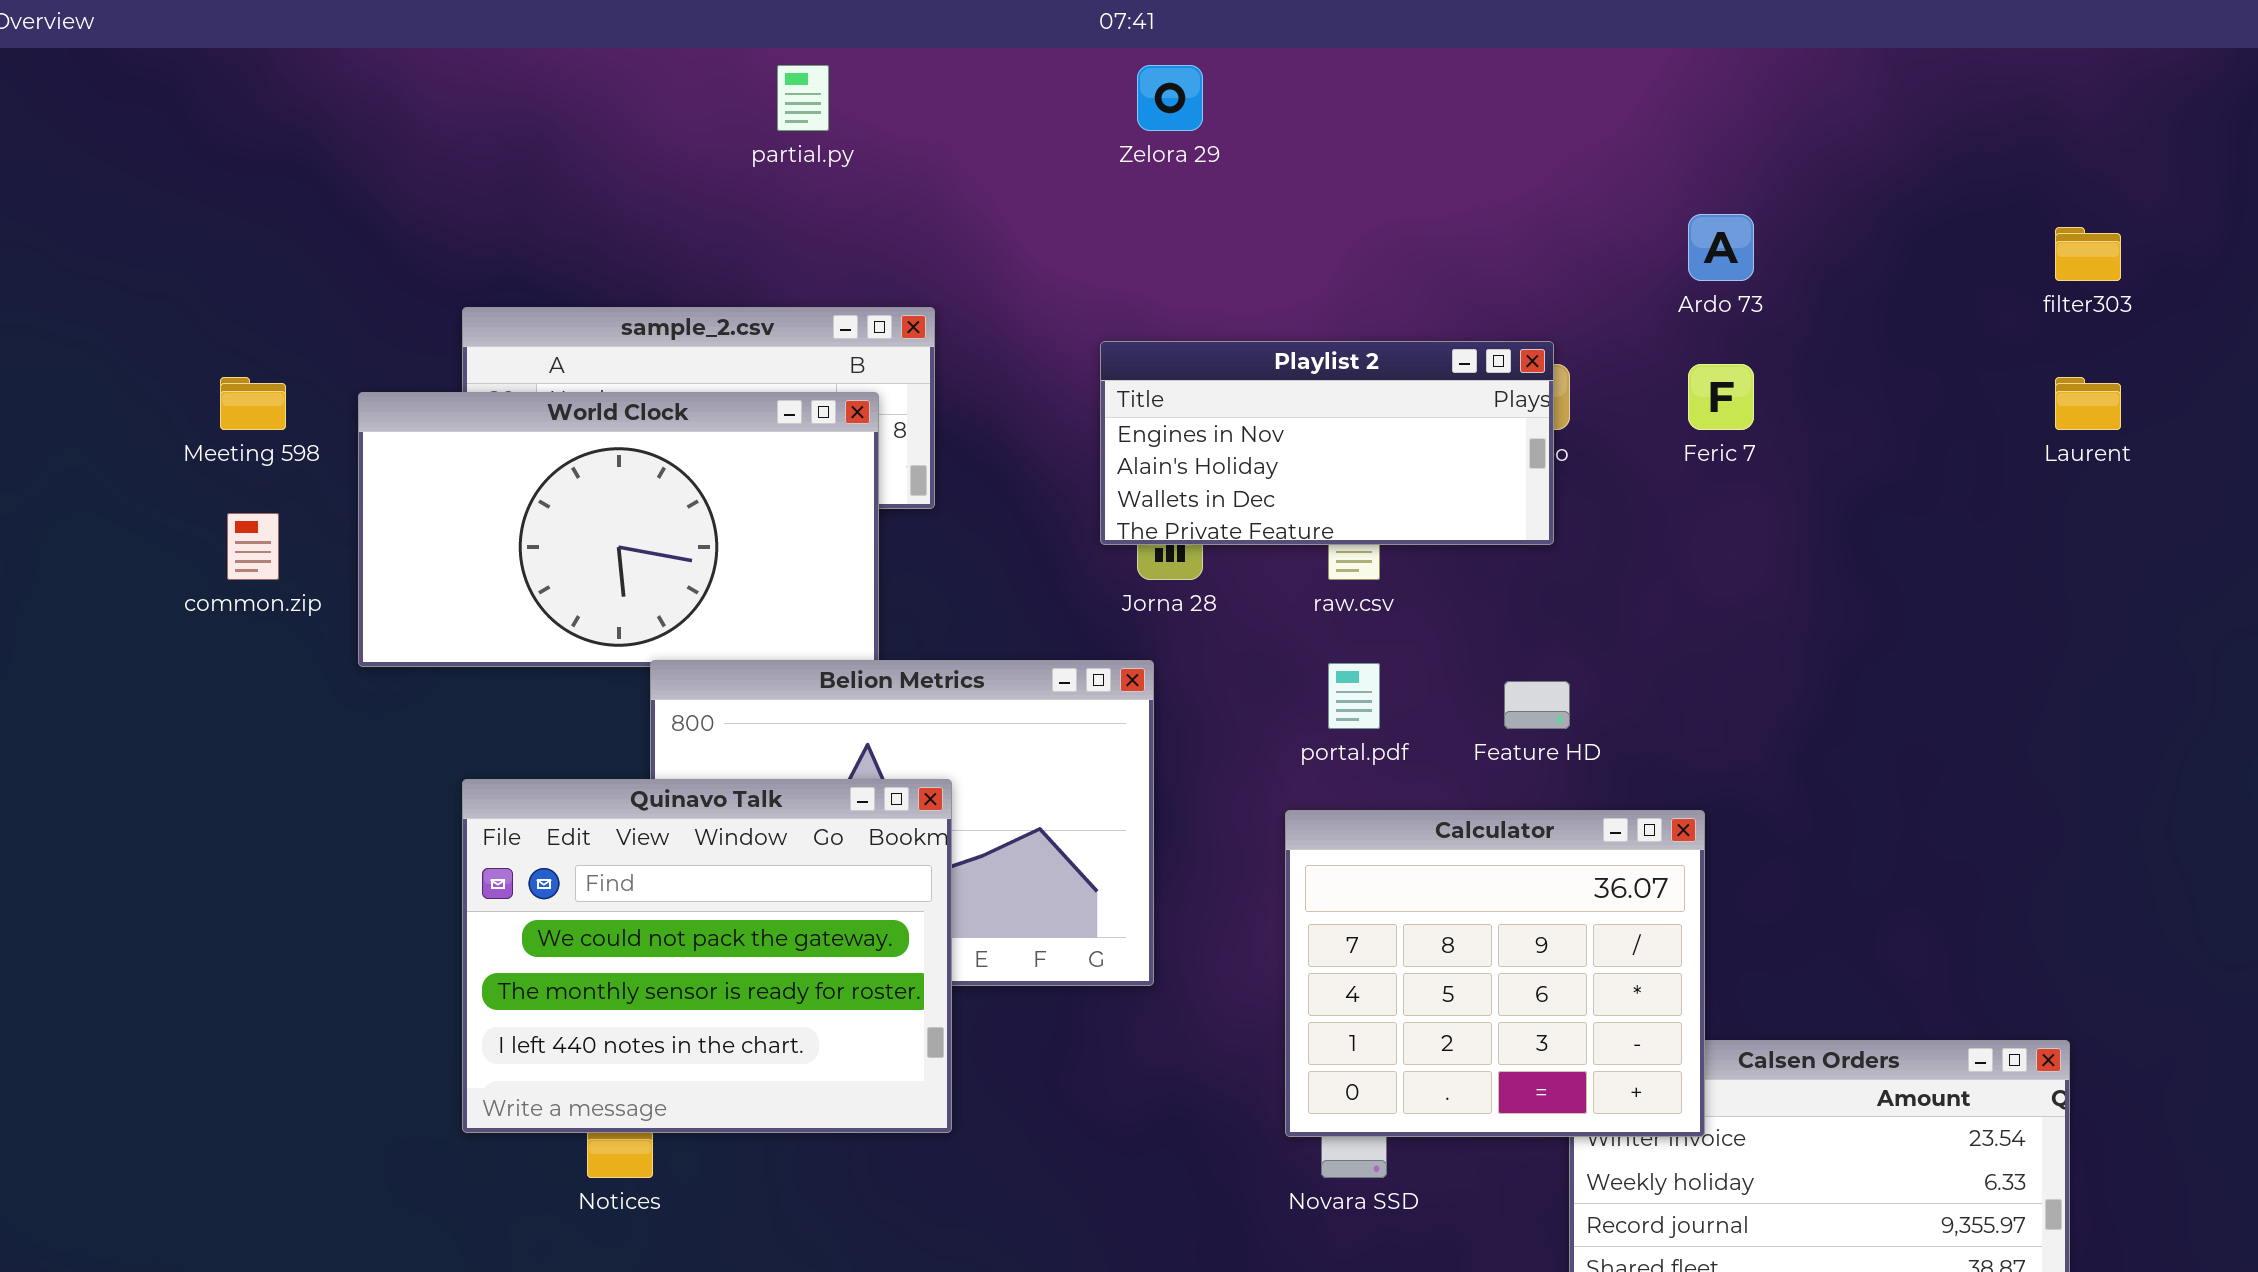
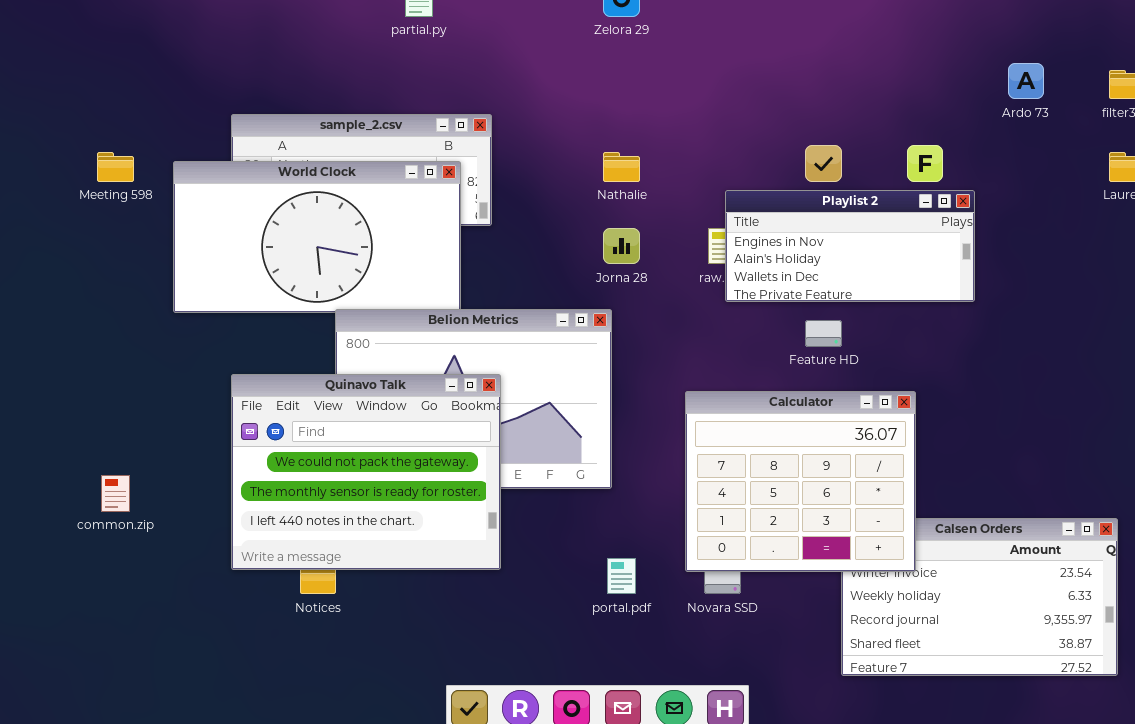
Ardo 73: [1688,214,1754,281] -> [1008,63,1044,99], moved
Playlist 2: [1100,341,1554,545] -> [725,190,975,302], moved
common.zip: [227,513,279,580] -> [101,475,130,512], moved
portal.pdf: [1328,663,1380,729] -> [607,558,636,594], moved

